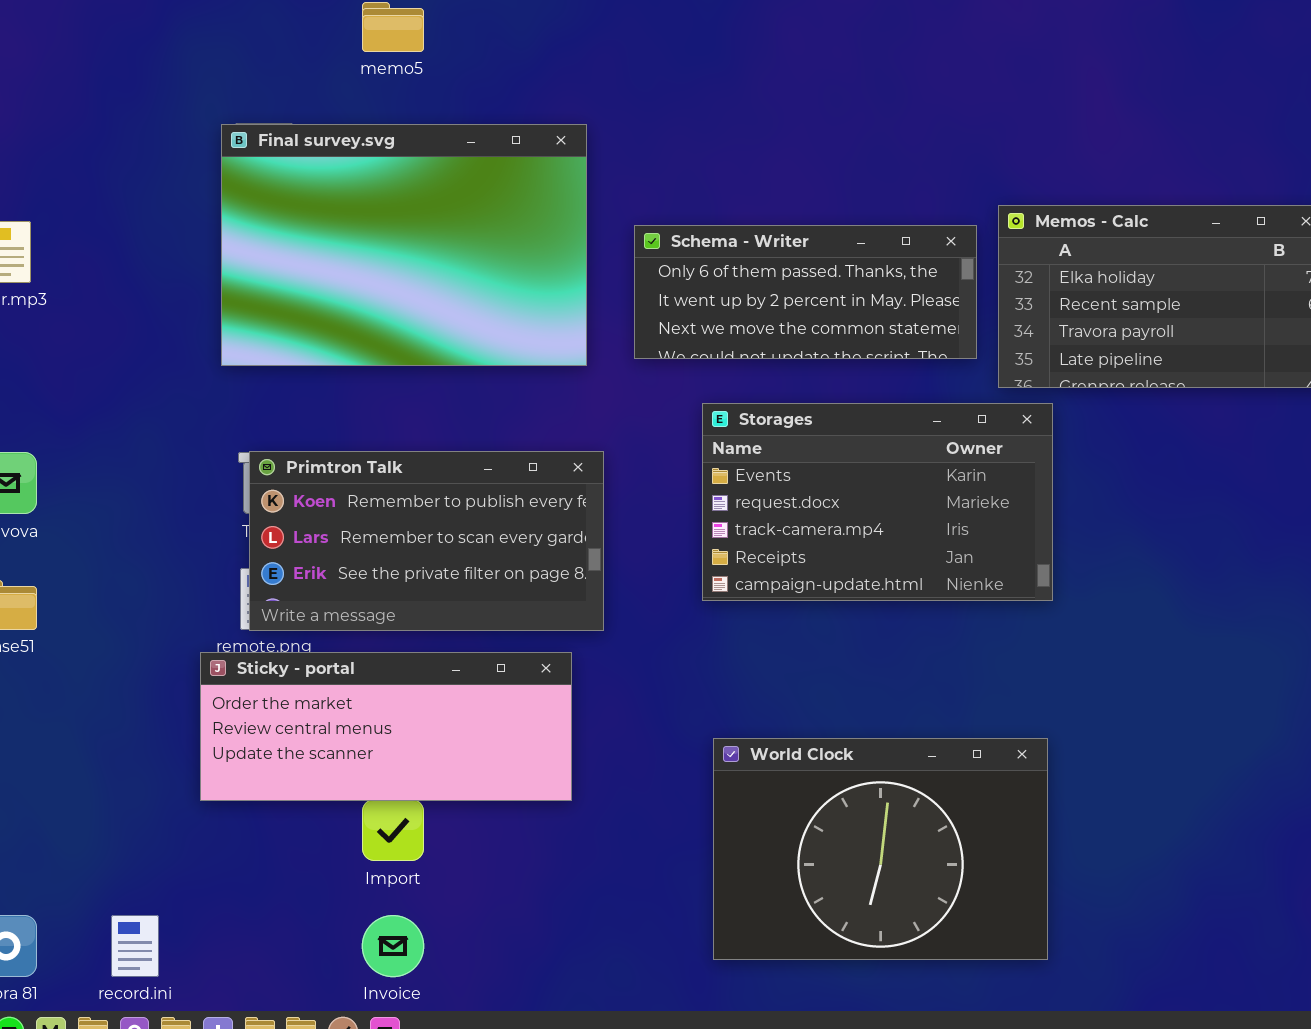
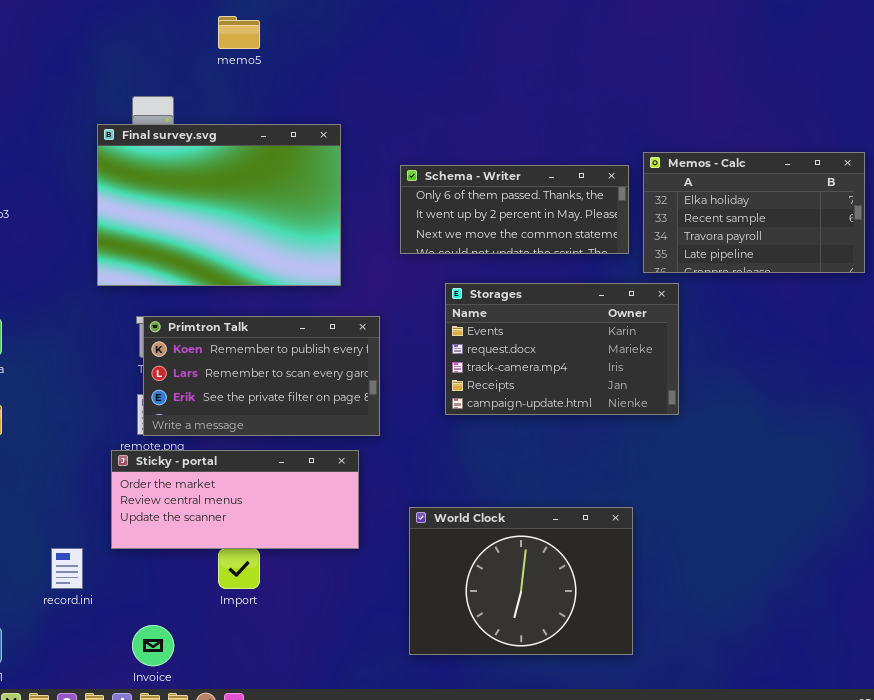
Final survey.svg: [221,124,587,366] -> [97,124,341,286], moved
World Clock: [713,738,1048,960] -> [409,507,633,655], moved
record.ini: [111,915,159,977] -> [51,548,83,589], moved
Invoice: [362,915,424,977] -> [132,625,174,666], moved

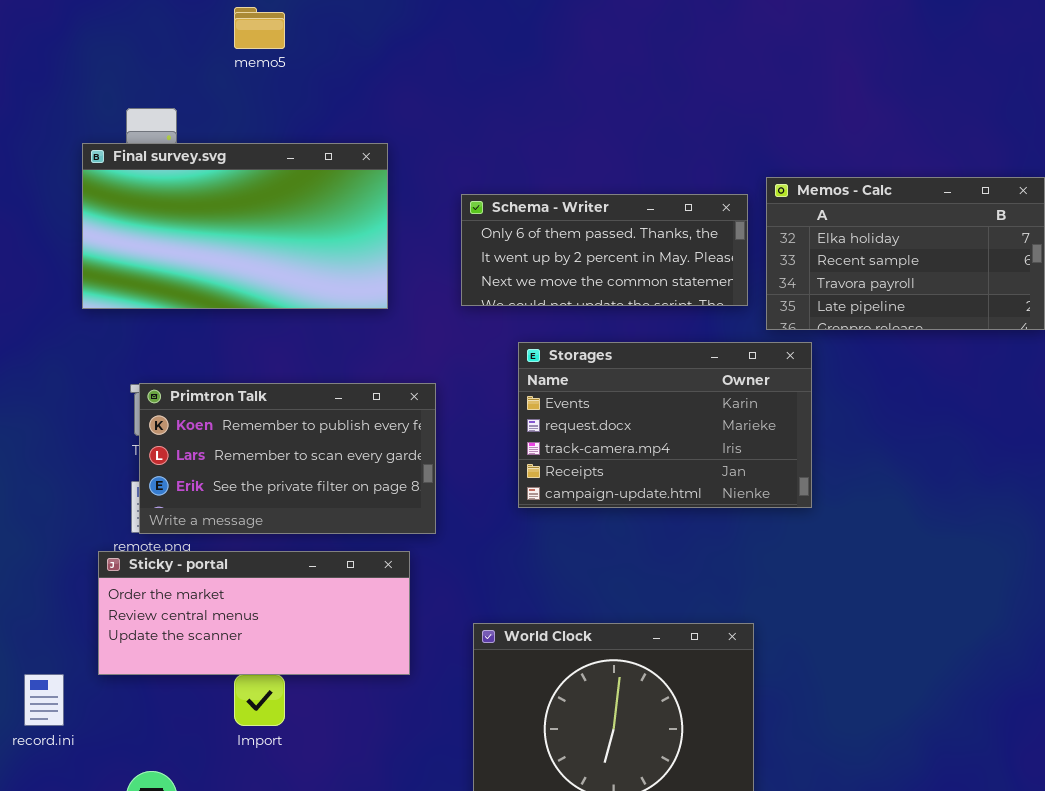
Final survey.svg: [97,124,341,286] -> [82,143,388,309], resized

